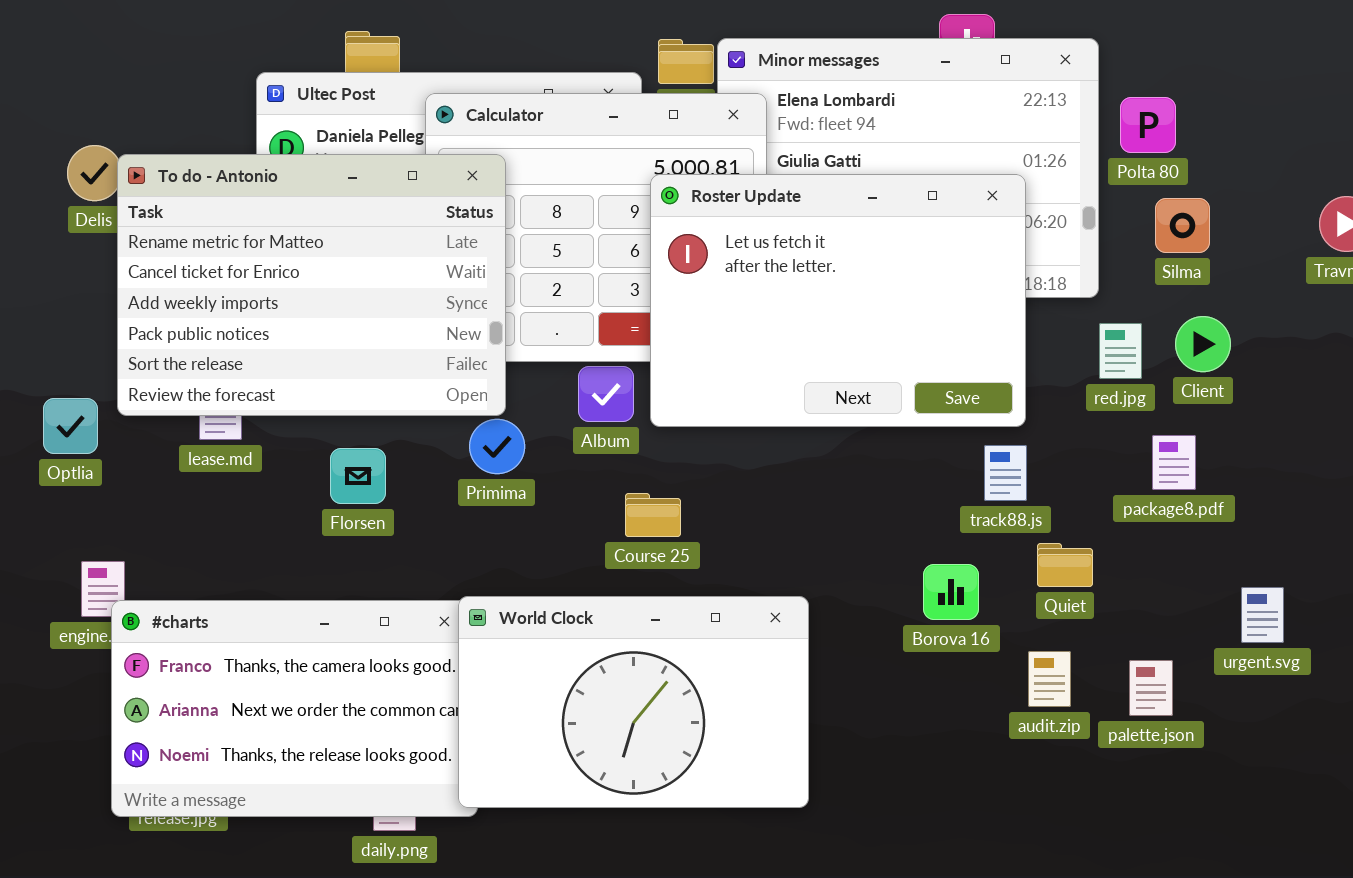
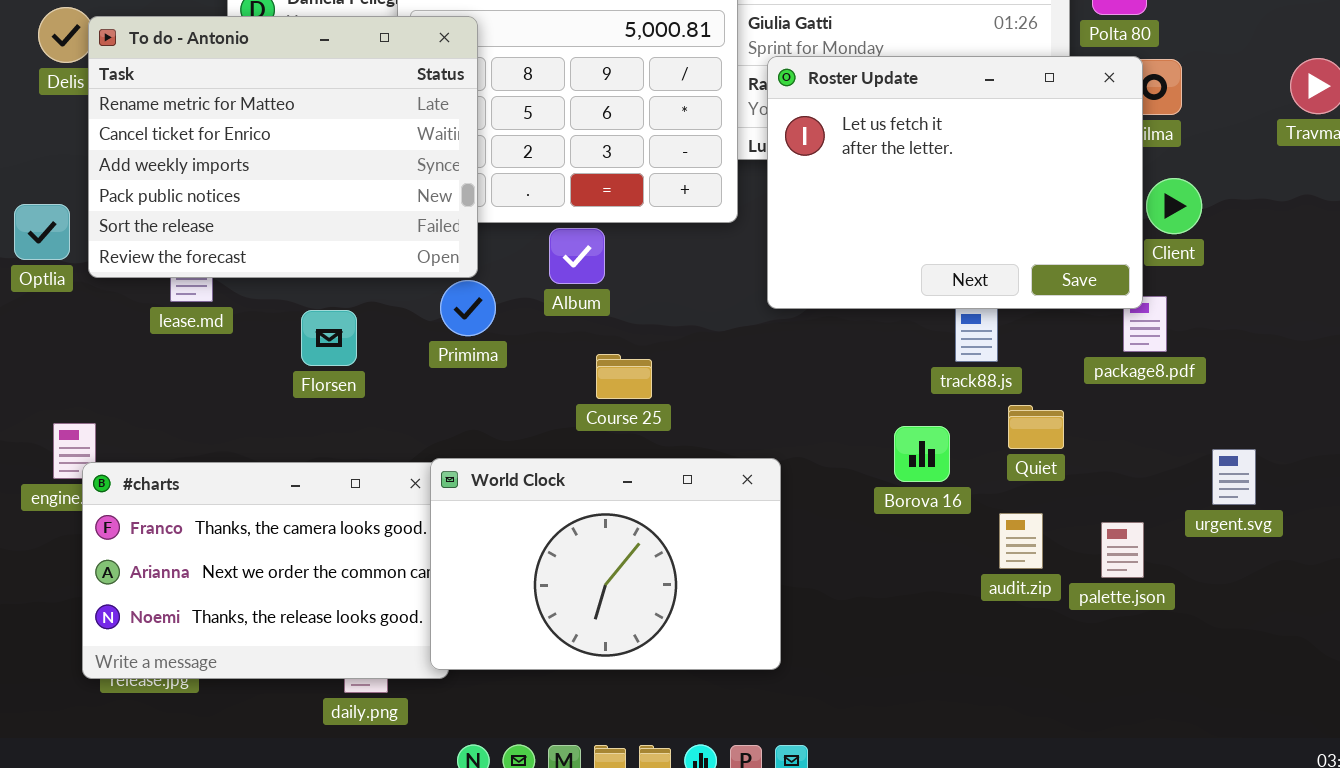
Roster Update: [650,174,1026,427] -> [767,56,1143,309], moved
Optlia: [43,398,98,454] -> [14,204,70,260], moved

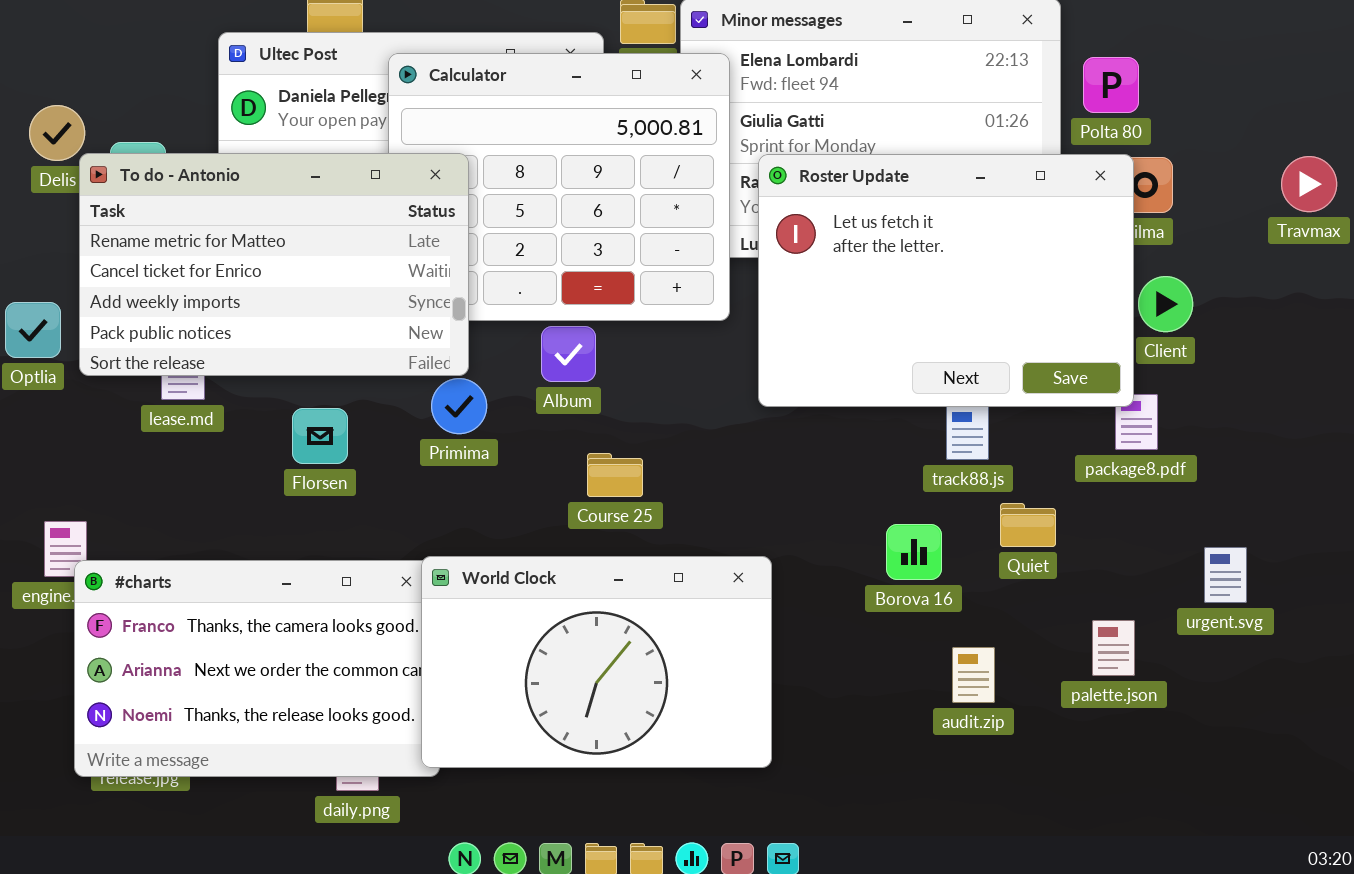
To do - Antonio: [88,16,478,278] -> [79,153,469,376], resized
audit.zip: [999,513,1043,569] -> [952,647,995,703], moved

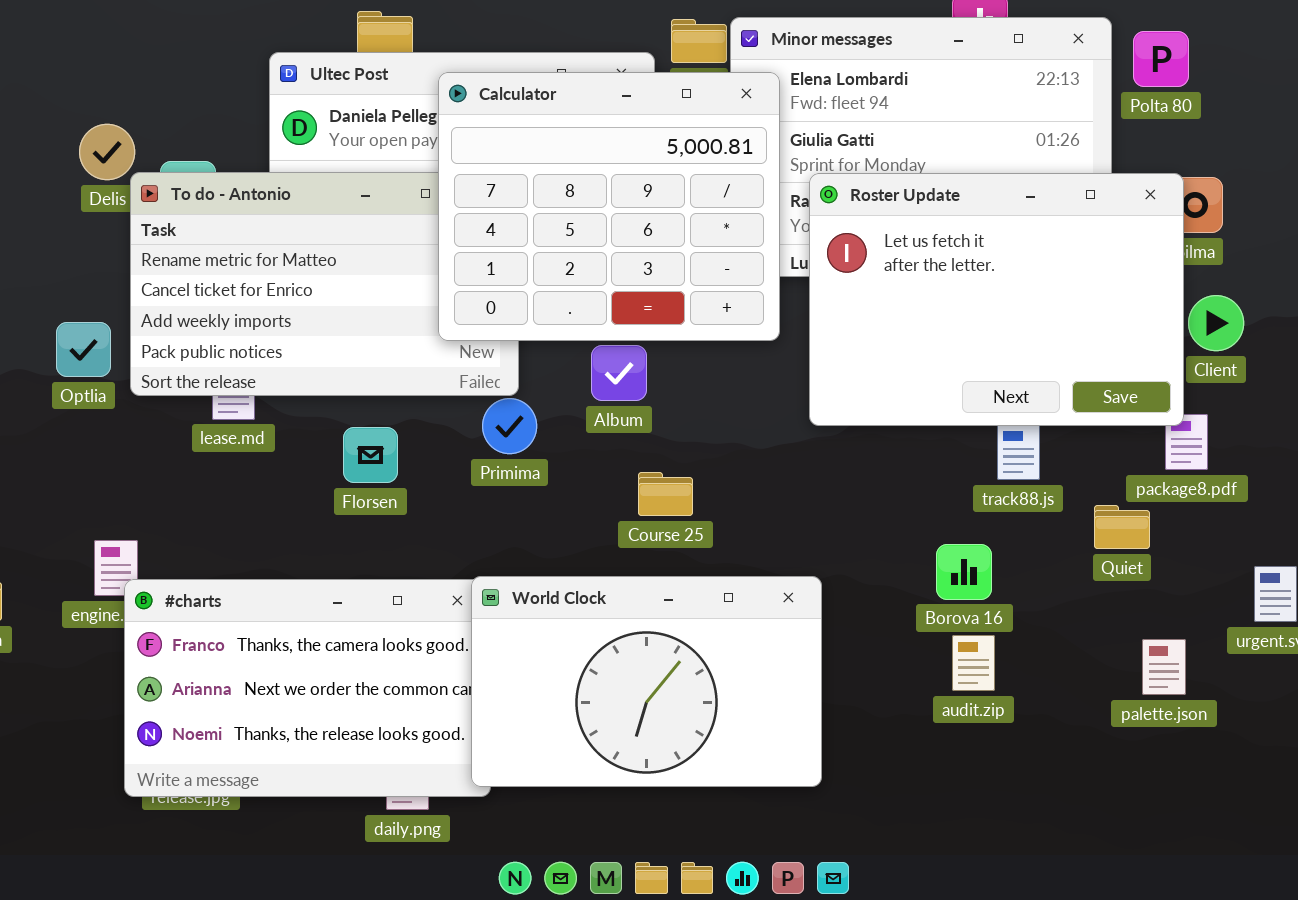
Calculator: [388,53,730,321] -> [438,72,780,341], raised
Polta 80: [1083,57,1139,113] -> [1133,31,1189,87], moved
Quiet: [1000,503,1056,547] -> [1094,505,1150,549], moved
audit.zip: [952,647,995,703] -> [952,635,995,691], moved

